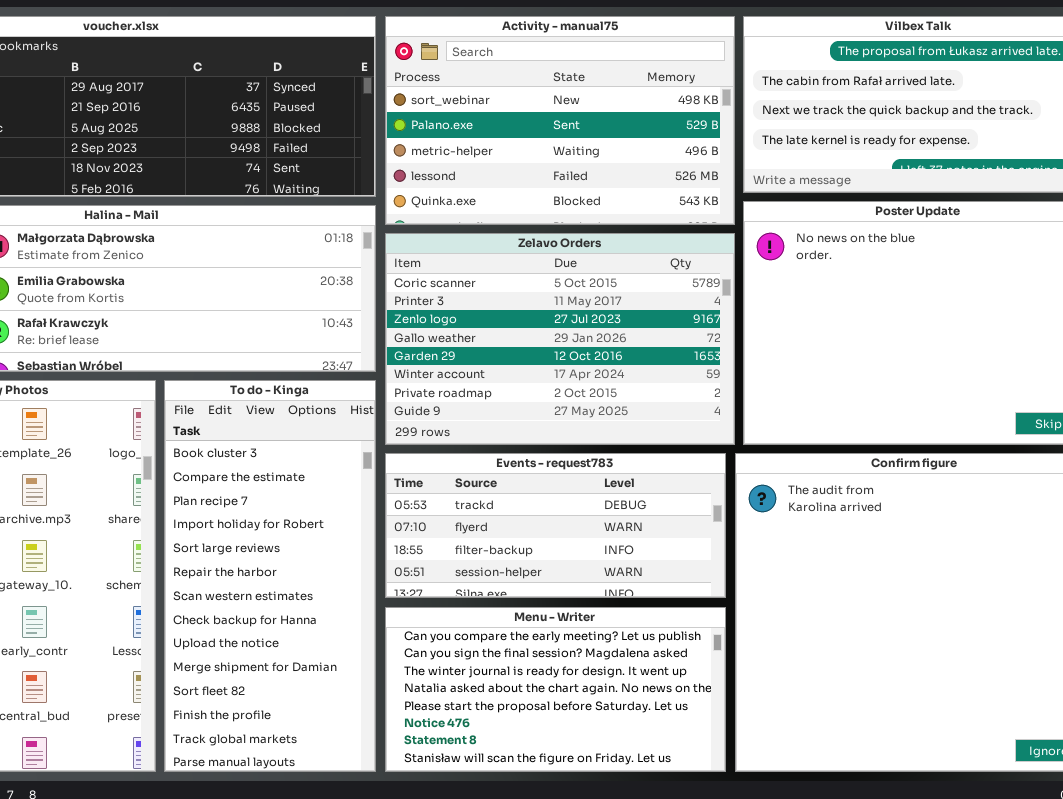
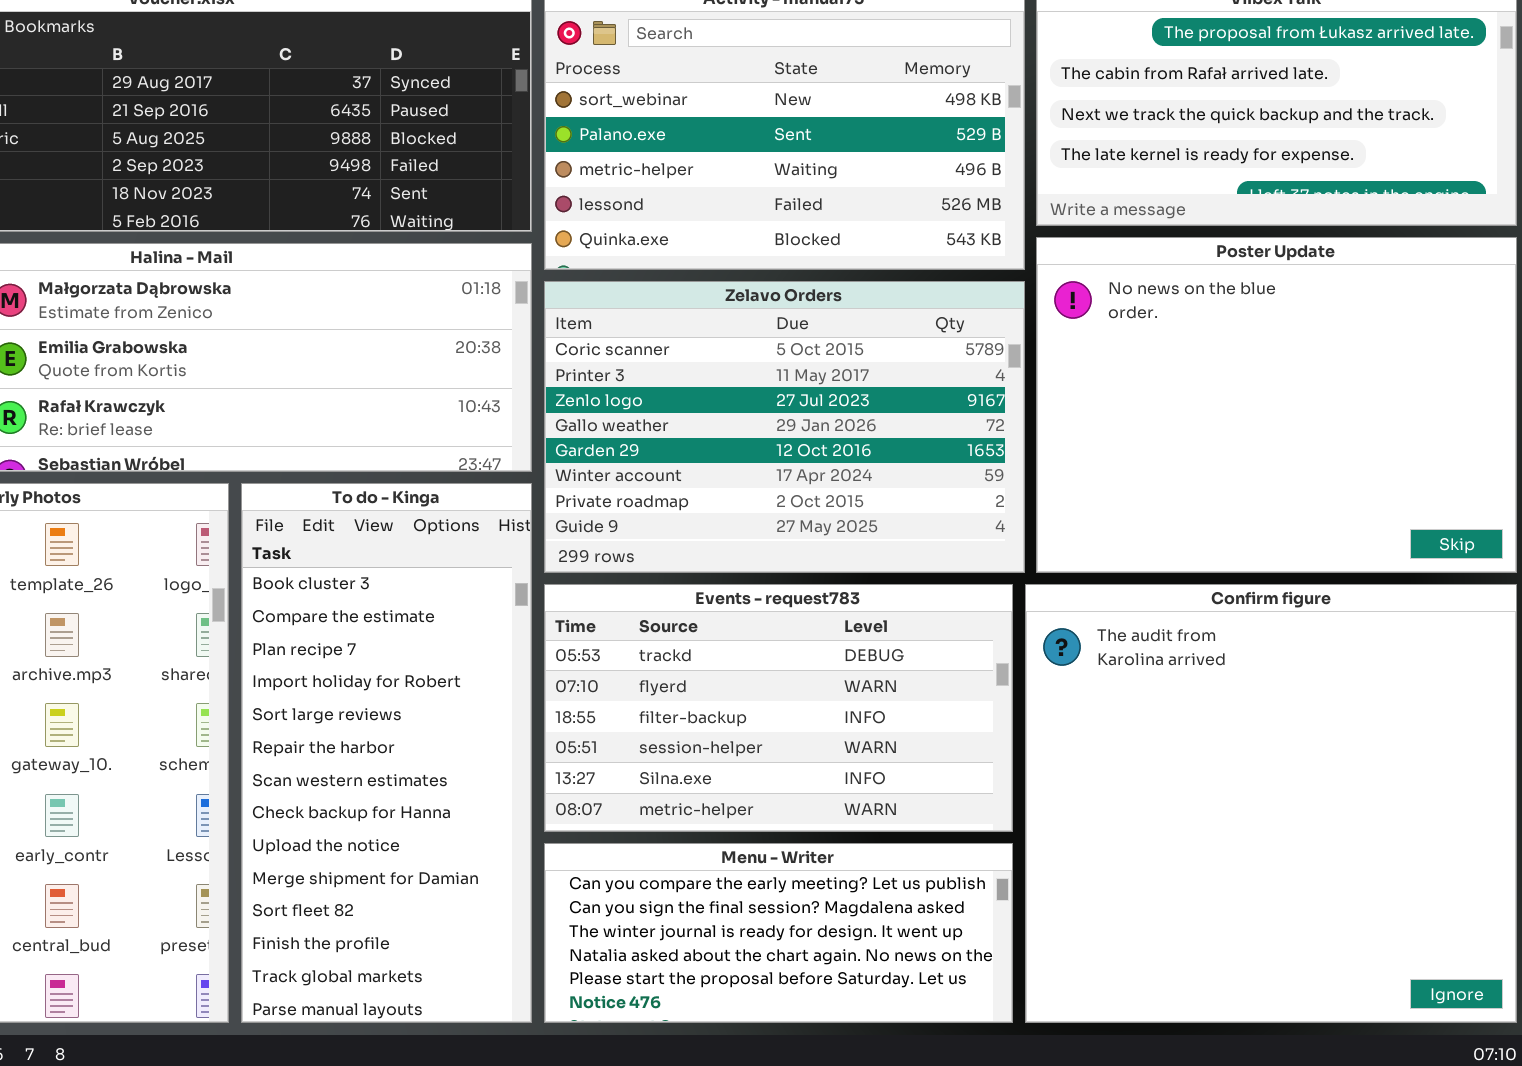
Events - request783: [385,453,726,598] -> [544,584,1013,832], resized
Menu - Writer: [385,607,726,772] -> [544,843,1013,1023], resized

